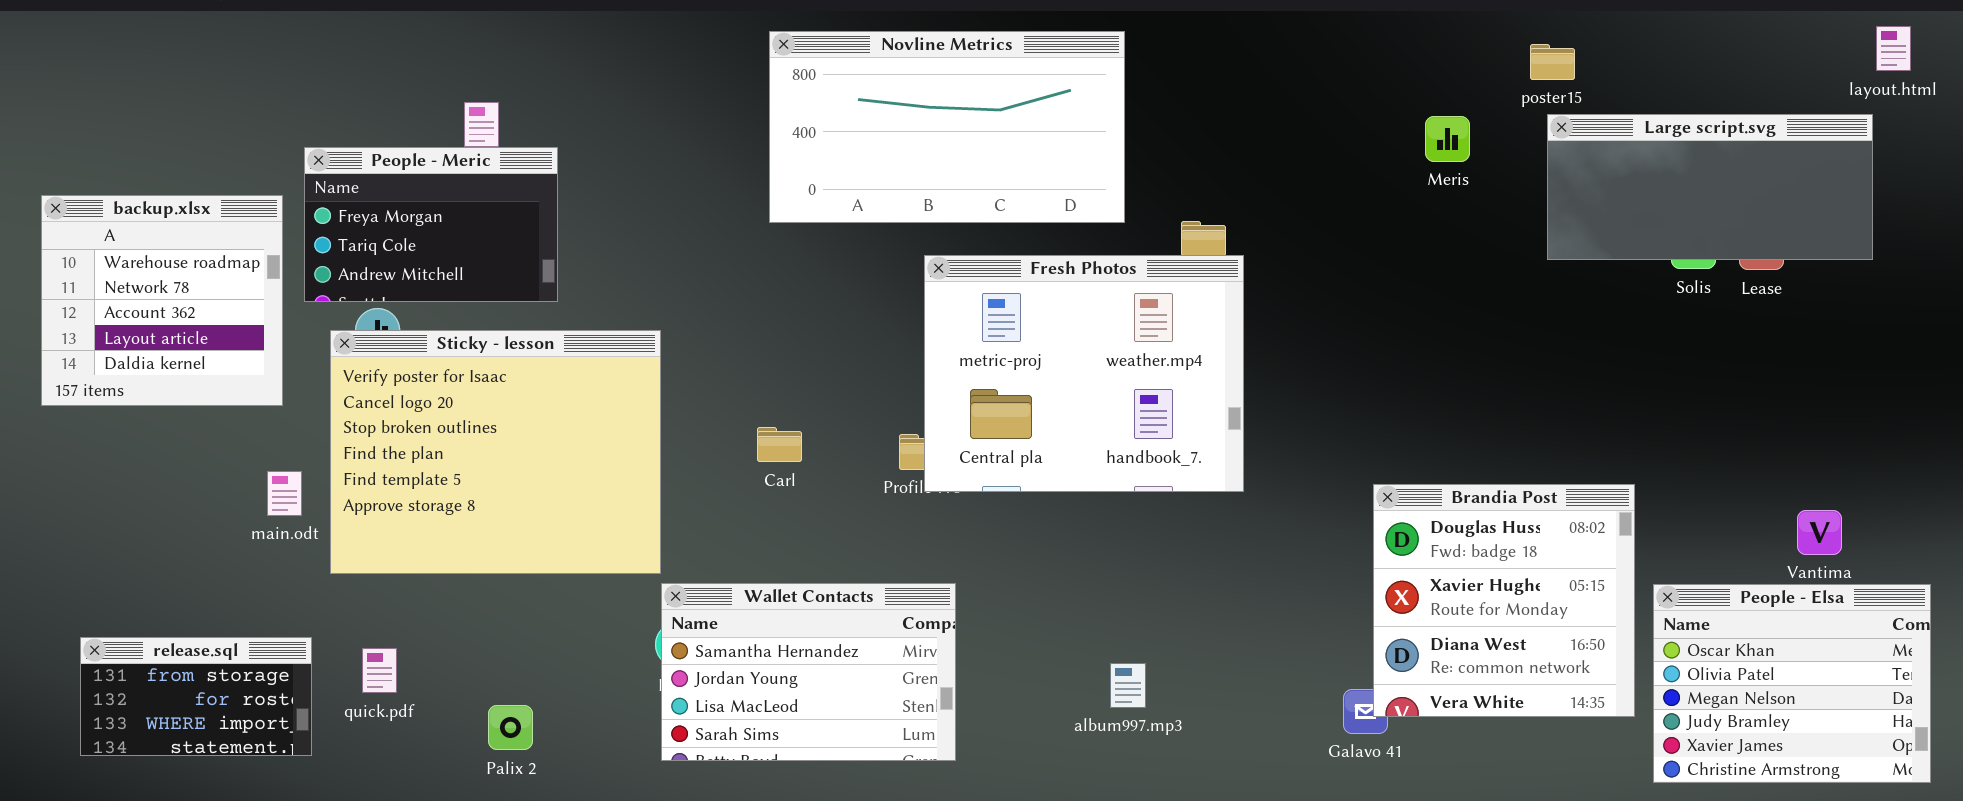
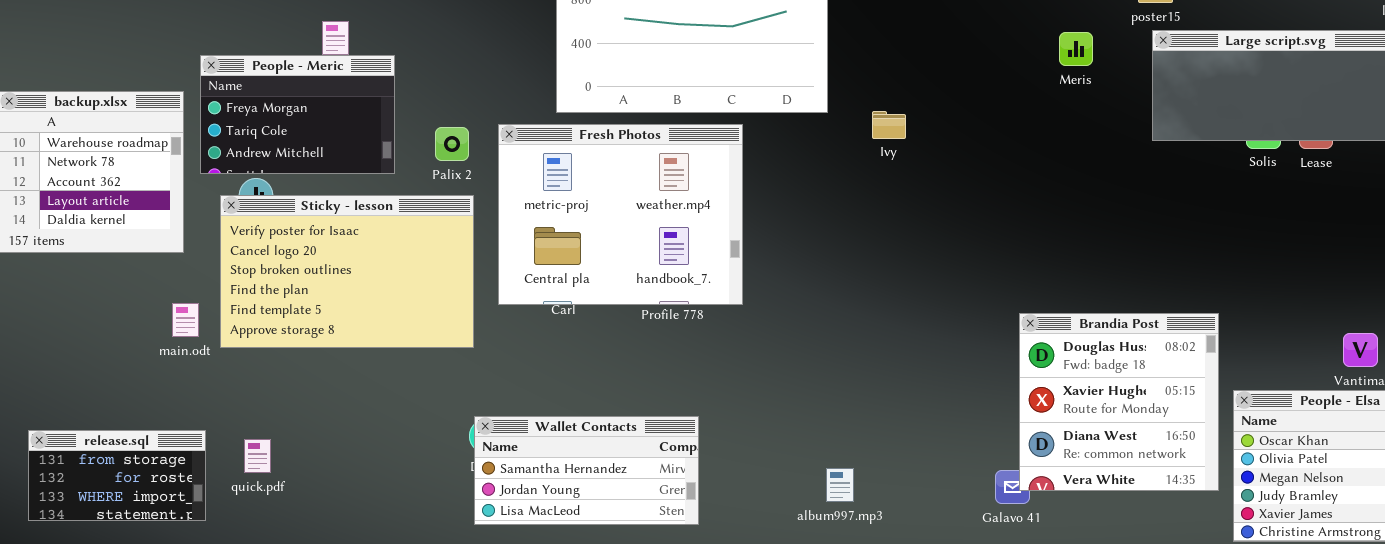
Fresh Photos: [924,255,1244,492] -> [498,124,743,305], moved
Sticky - lesson: [330,330,661,574] -> [220,195,474,348], resized
Wallet Contacts: [661,583,956,761] -> [474,416,699,525], resized
album997.mp3: [1110,663,1146,708] -> [826,468,854,502], moved
Palix 2: [488,705,533,750] -> [435,127,469,161], moved

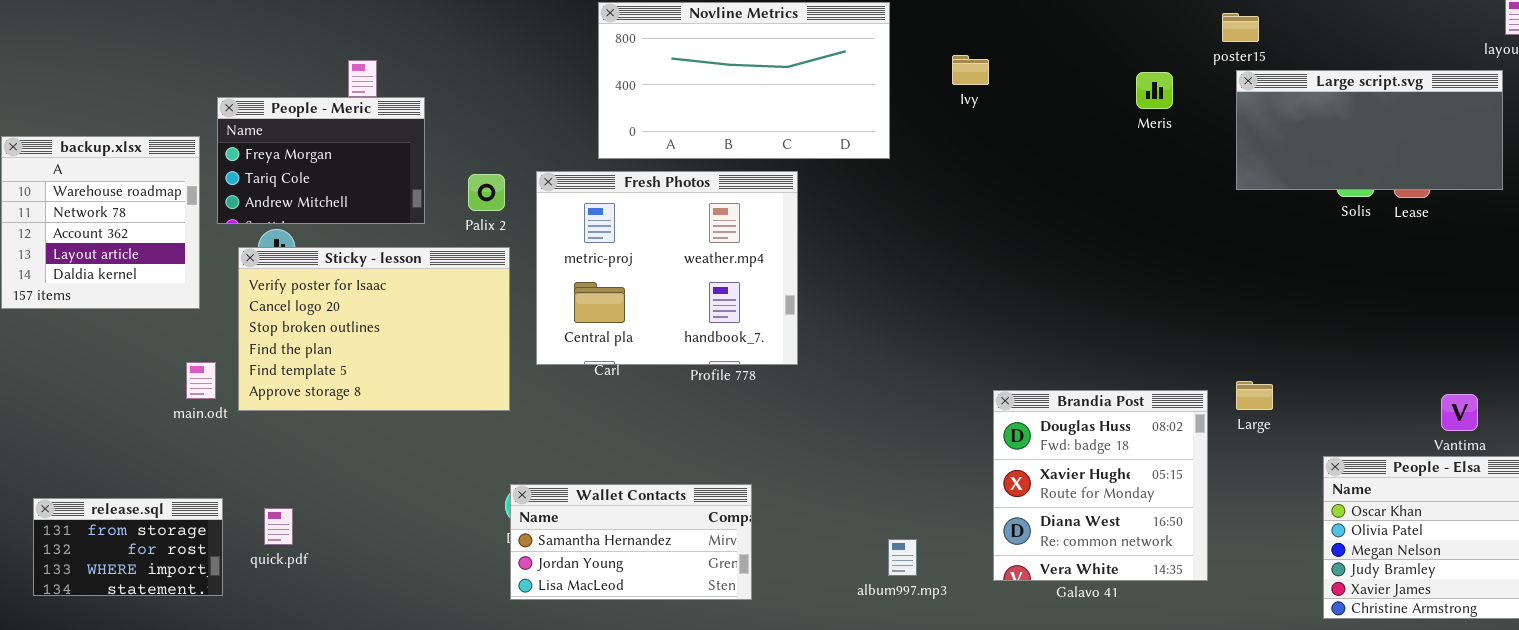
Ivy: [872,111,906,139] -> [952,55,989,85], moved
Brandia Post: [1019,313,1219,491] -> [993,390,1208,581], moved

